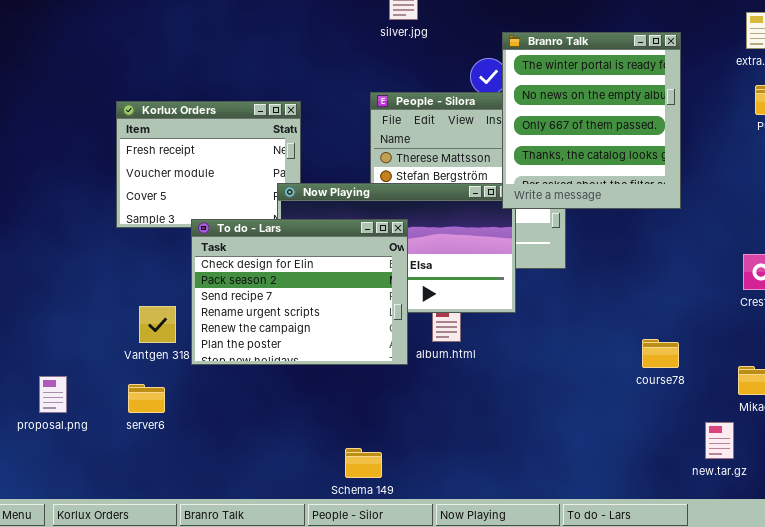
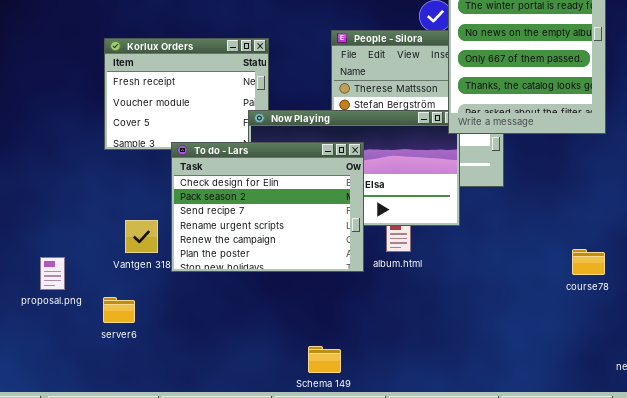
proposal.png: [39,376,67,413] -> [40,257,65,290], moved
server6: [128,384,165,413] -> [103,297,135,323], moved

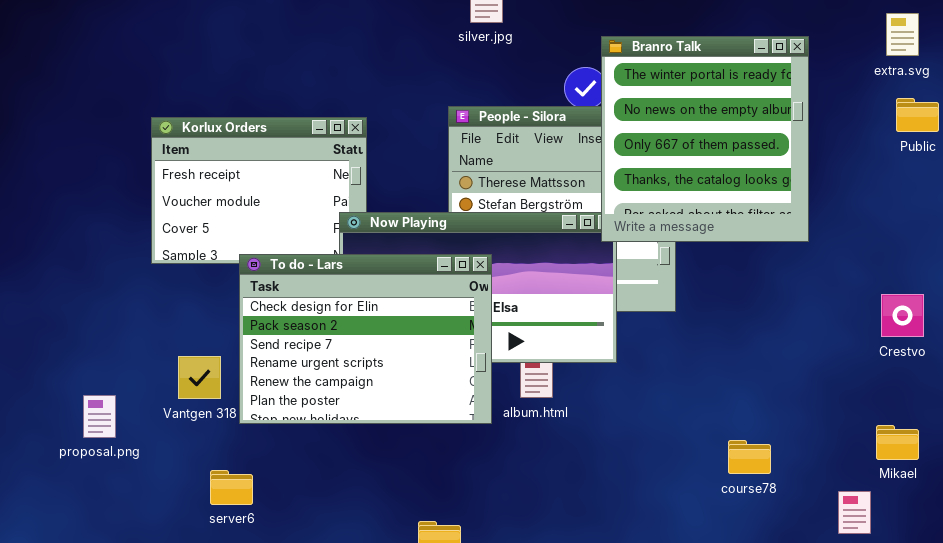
course78: [572,249,605,275] -> [728,440,771,474], moved
proposal.png: [40,257,65,290] -> [83,395,116,438], moved
server6: [103,297,135,323] -> [210,470,253,505], moved

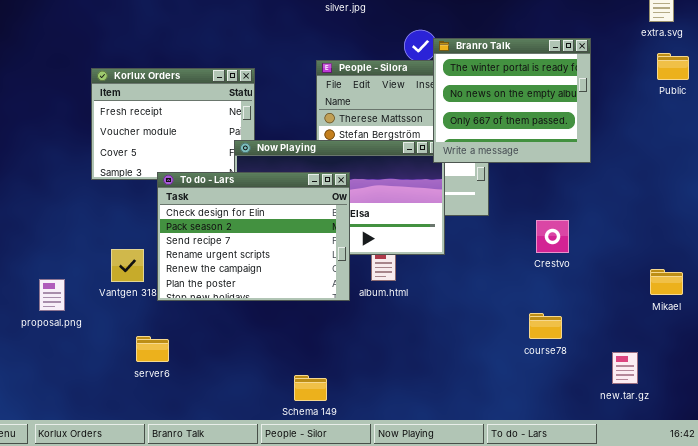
Branro Talk: [601,36,809,242] -> [433,38,591,163], resized
Crestvo: [881,294,924,337] -> [536,220,569,253], moved
Mikael: [876,425,919,460] -> [650,269,683,295], moved

